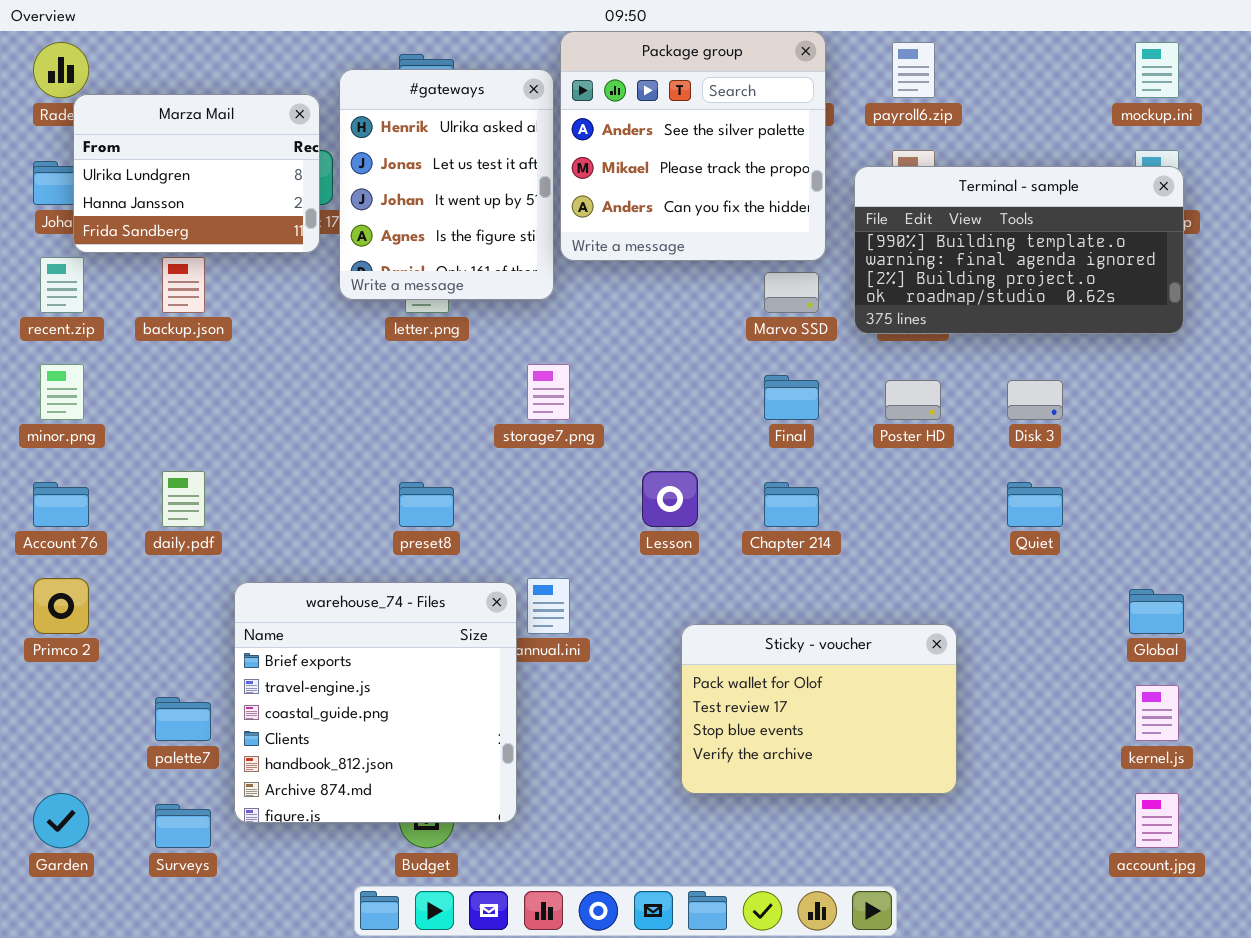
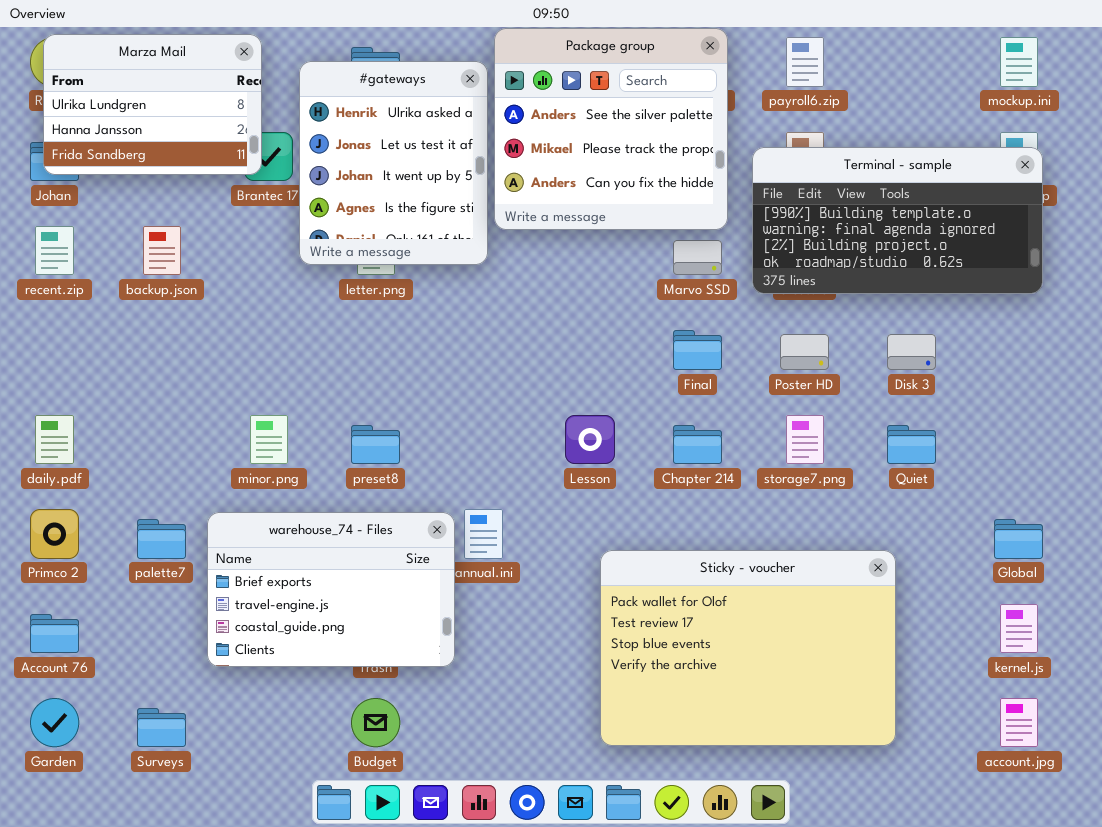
Marza Mail: [73,94,320,253] -> [43,34,262,175], moved
minor.png: [40,364,84,420] -> [250,415,288,464], moved
storage7.png: [527,364,570,420] -> [786,415,824,464], moved
daily.pdf: [162,471,205,527] -> [35,415,74,464], moved
Account 76: [33,482,89,527] -> [30,614,79,653], moved
warehouse_74 - Files: [234,582,517,823] -> [207,512,455,667], resized
Sticky - voucher: [681,624,957,794] -> [600,550,896,746], resized
palette7: [155,697,211,741] -> [137,519,186,559], moved

